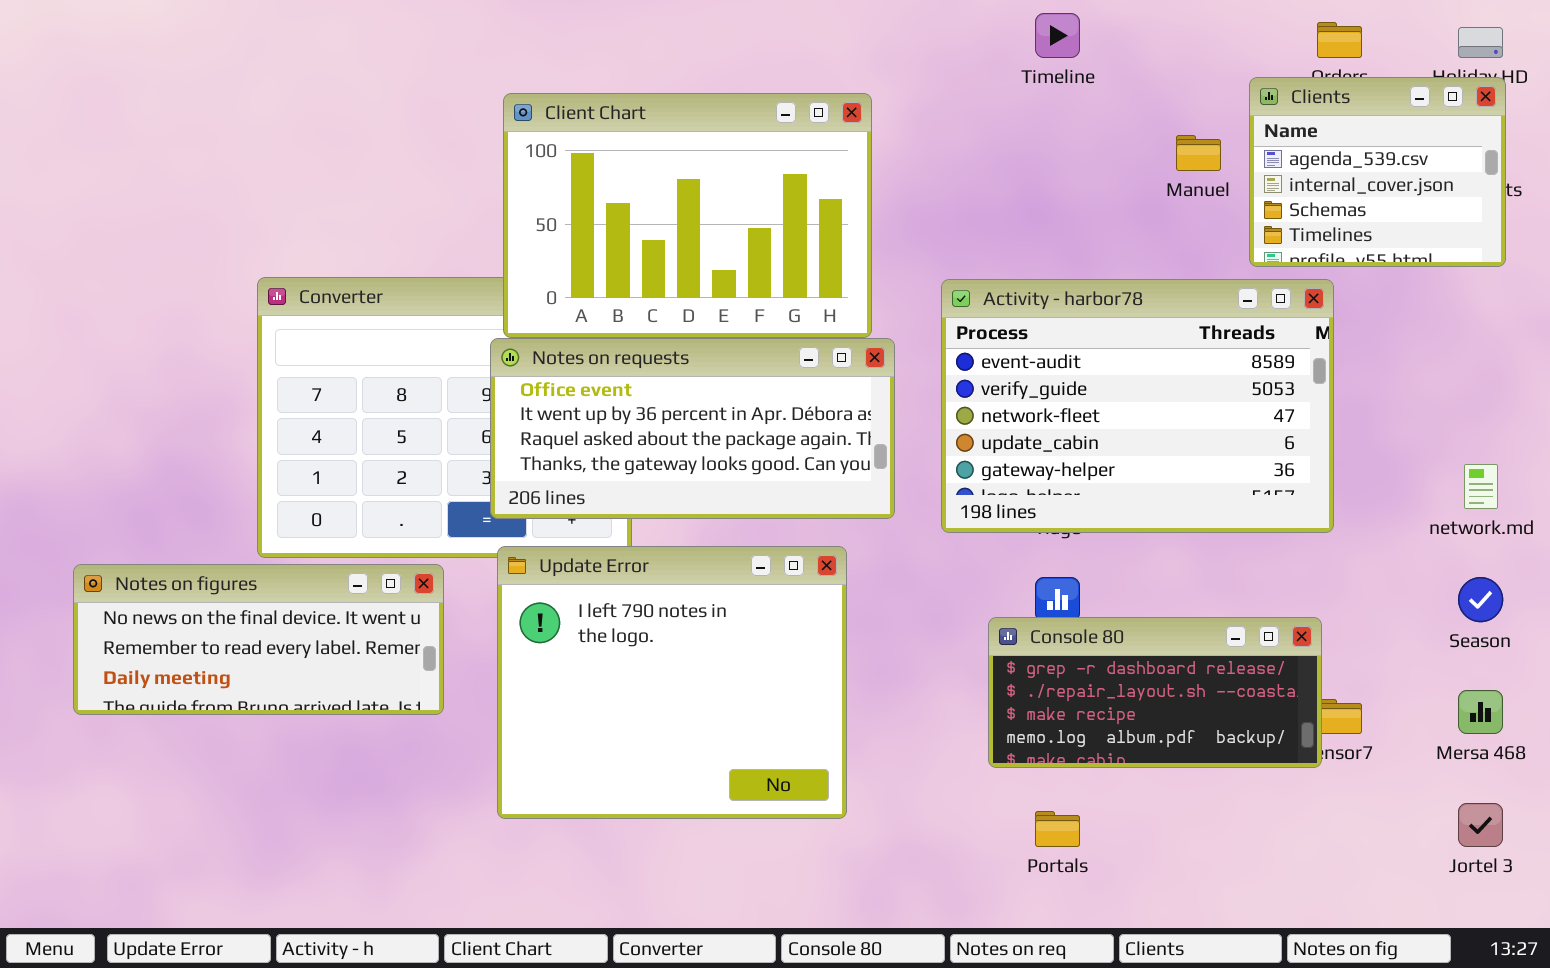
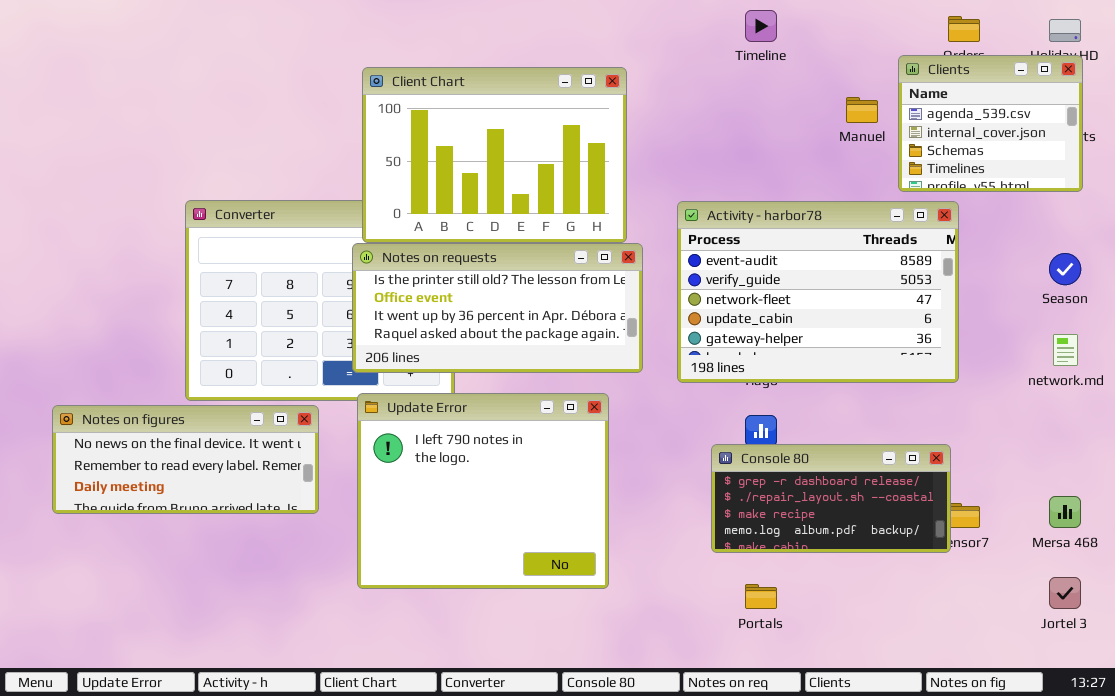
Notes on requests: [490,338,895,519] -> [352,243,643,373], scrolled up 1 row
Season: [1458,577,1503,622] -> [1049,253,1081,285], moved

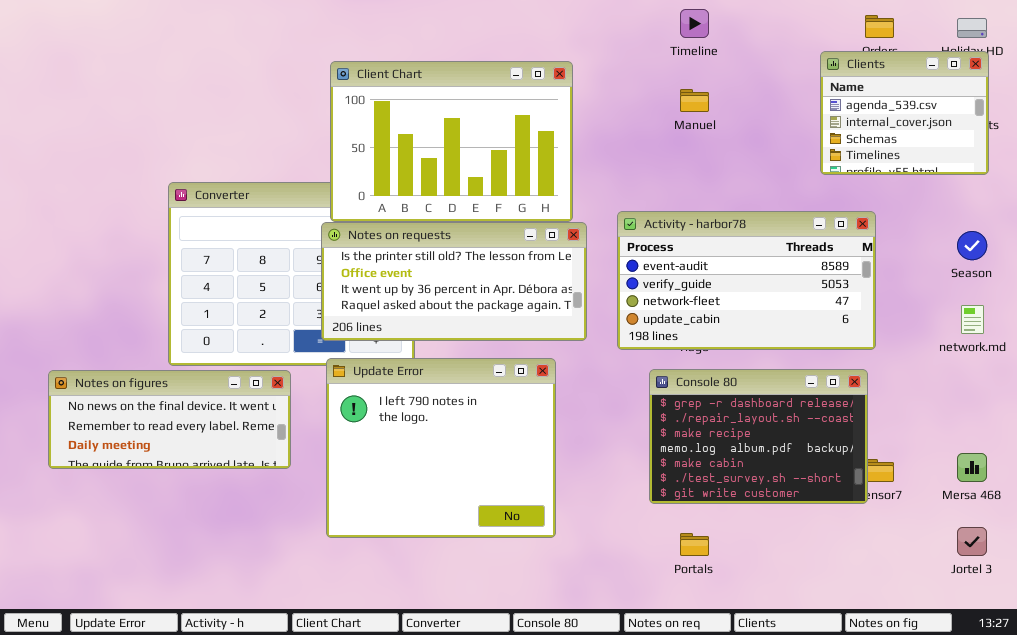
Manuel: [846,97,878,123] -> [680,89,709,112], moved
Activity - harbor78: [677,201,959,383] -> [617,211,876,350], resized
Console 80: [711,444,951,553] -> [649,369,868,504], resized

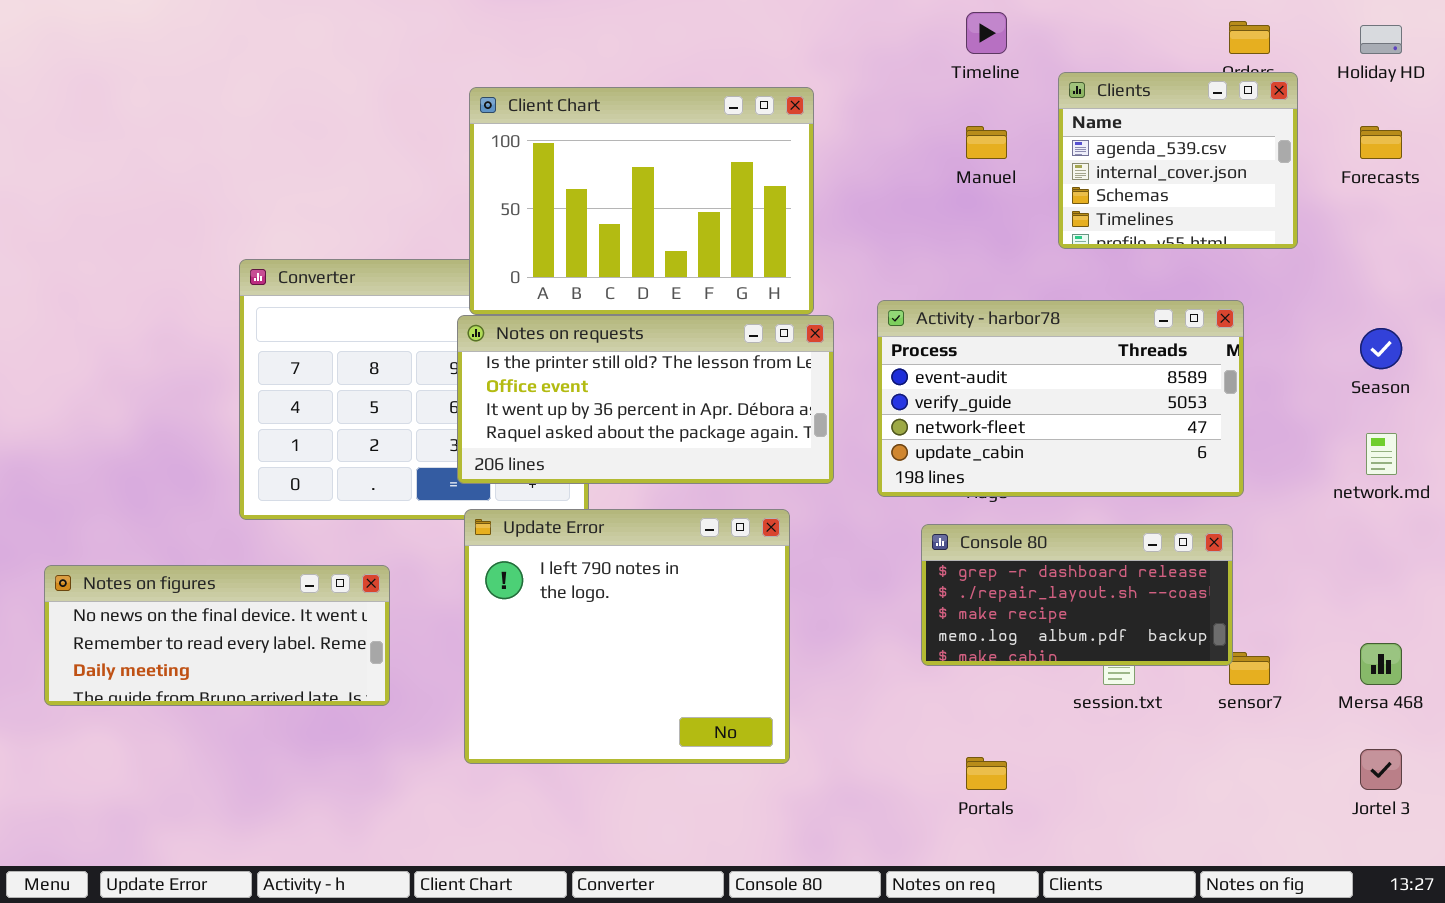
Clients: [820,51,989,175] -> [1058,72,1298,249], moved
Console 80: [649,369,868,504] -> [921,524,1233,666], resized
Notes on figures: [48,370,291,469] -> [44,565,390,706], moved

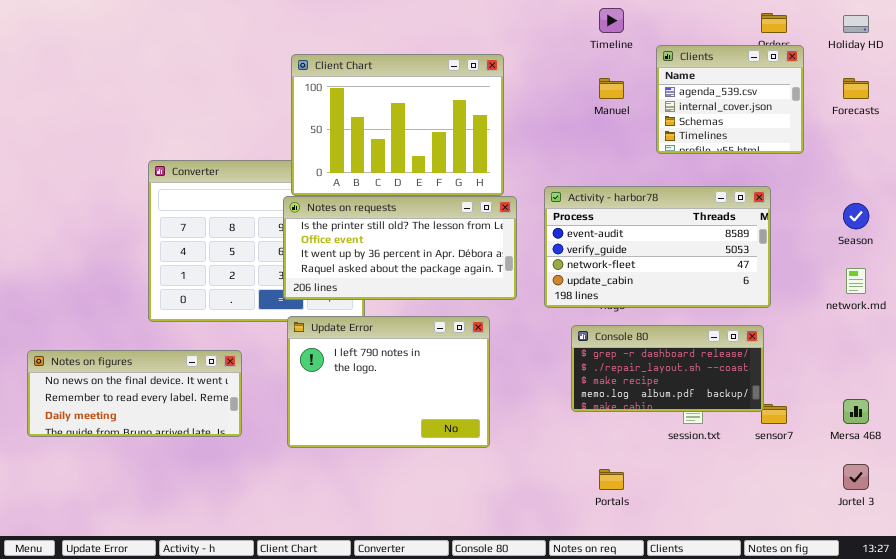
Update Error: [464,509,790,764] -> [287,316,490,448], resized

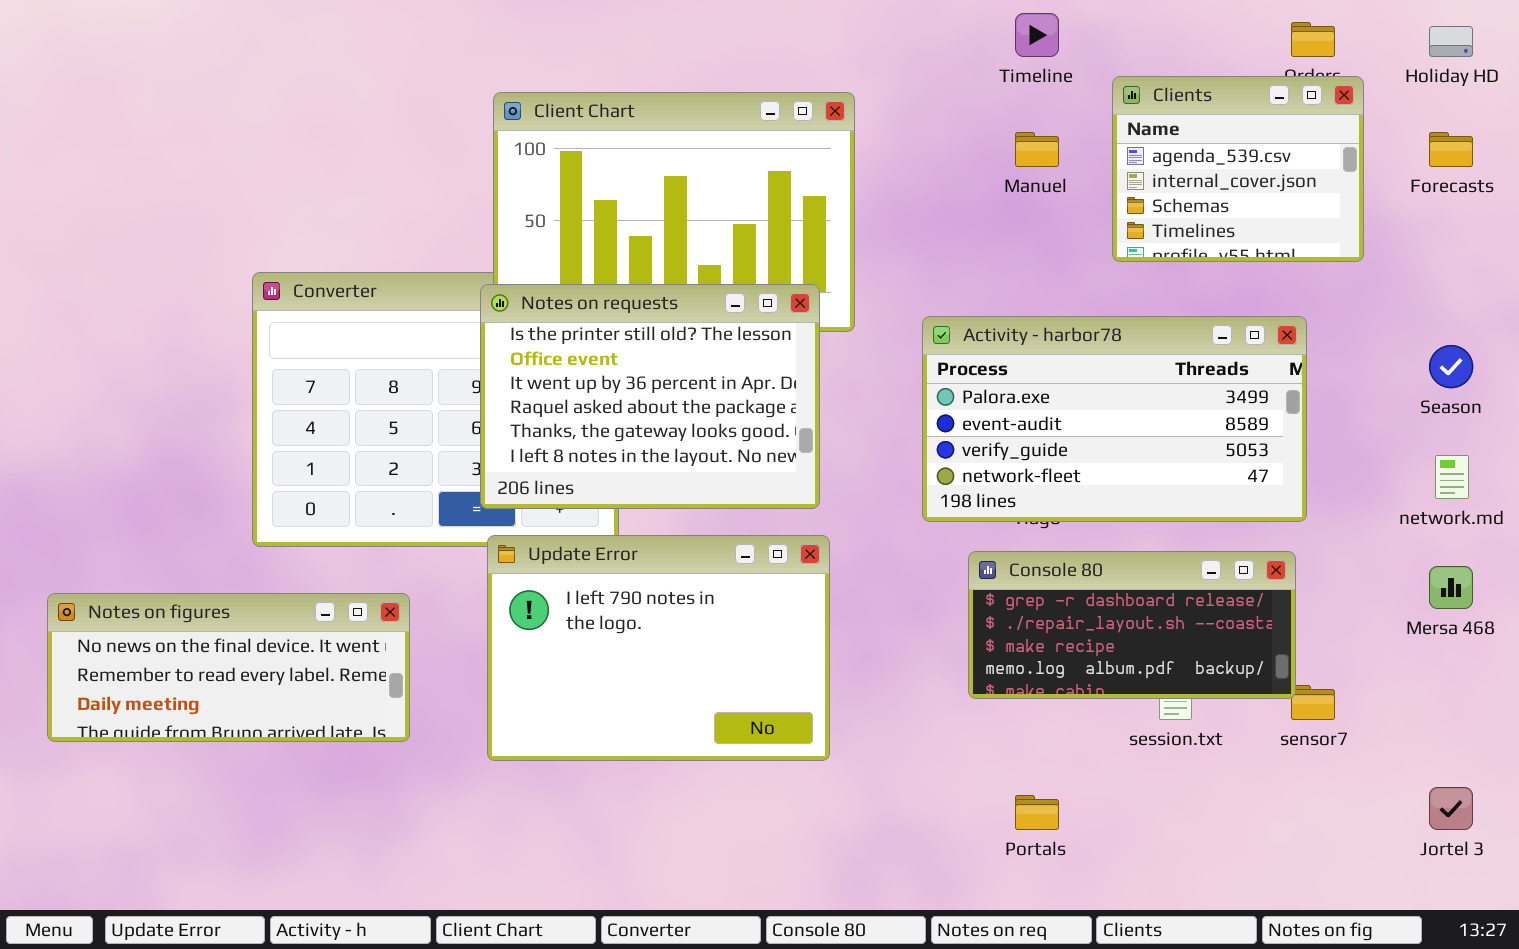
Activity - harbor78: [544,186,771,308] -> [922,316,1307,522], scrolled up 1 row
Notes on requests: [283,196,517,300] -> [480,284,820,509], resized
Mersa 468: [843,399,869,424] -> [1429,566,1473,609], moved

